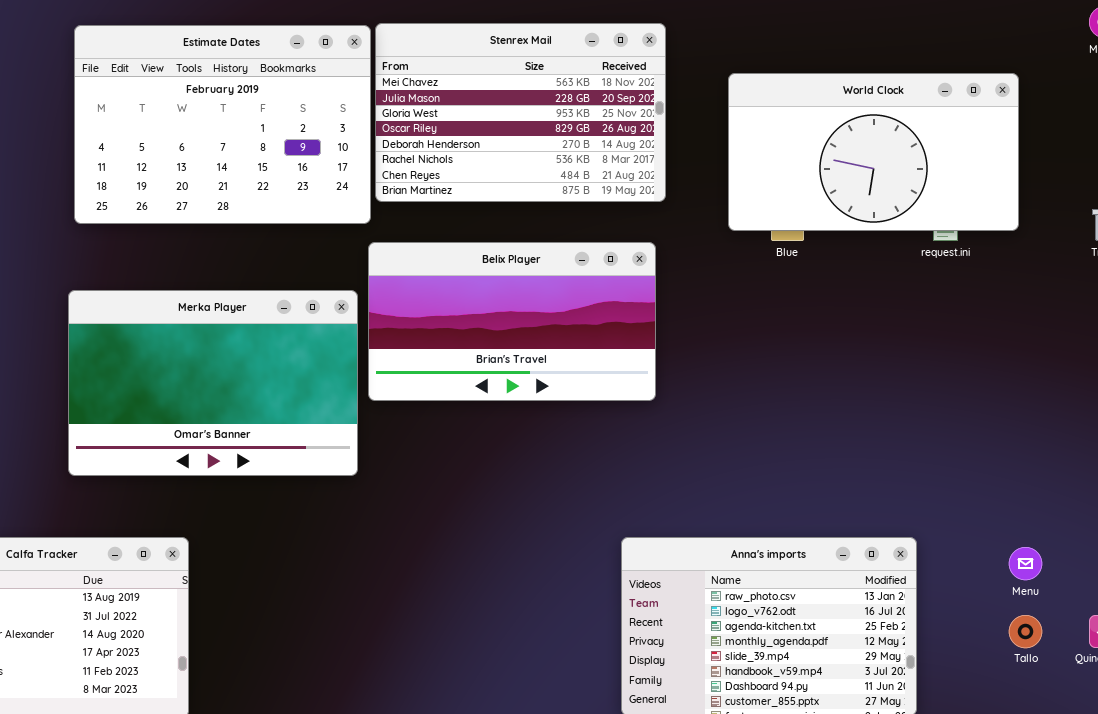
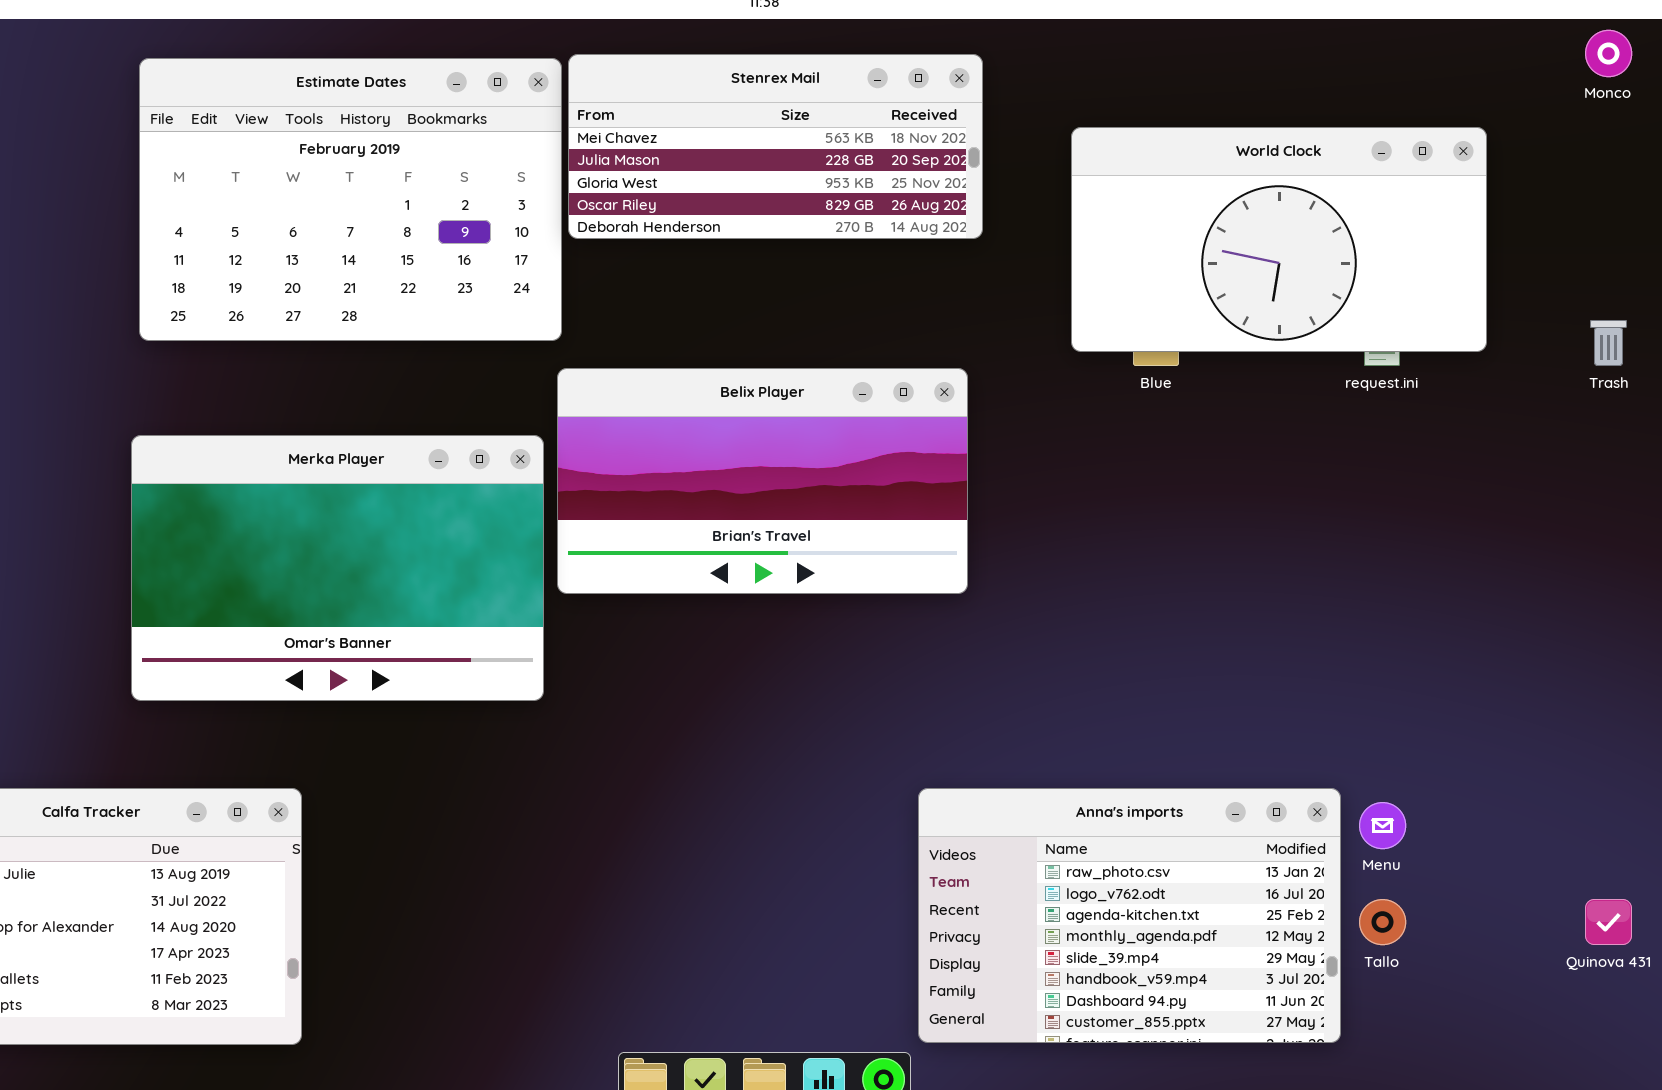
Stenrex Mail: [375,23,666,202] -> [568,54,983,239], resized
Menu: [1009,547,1042,580] -> [1359,802,1406,849], moved
Tallo: [1009,615,1042,648] -> [1359,899,1406,945], moved

